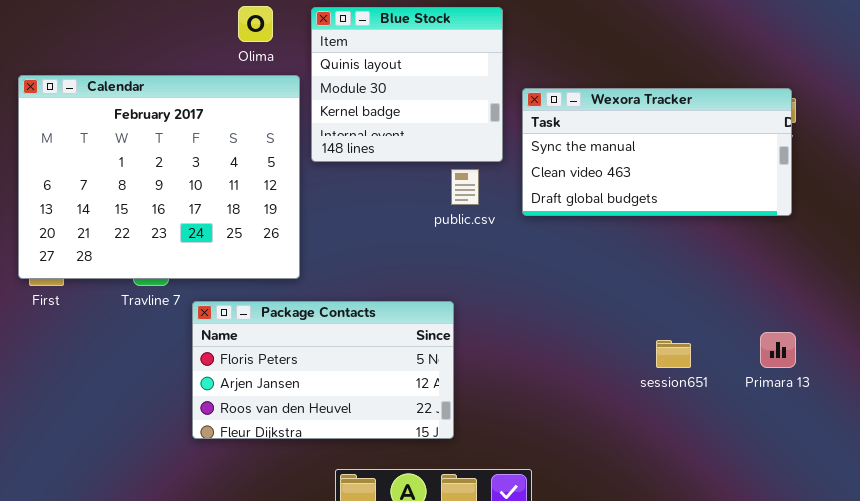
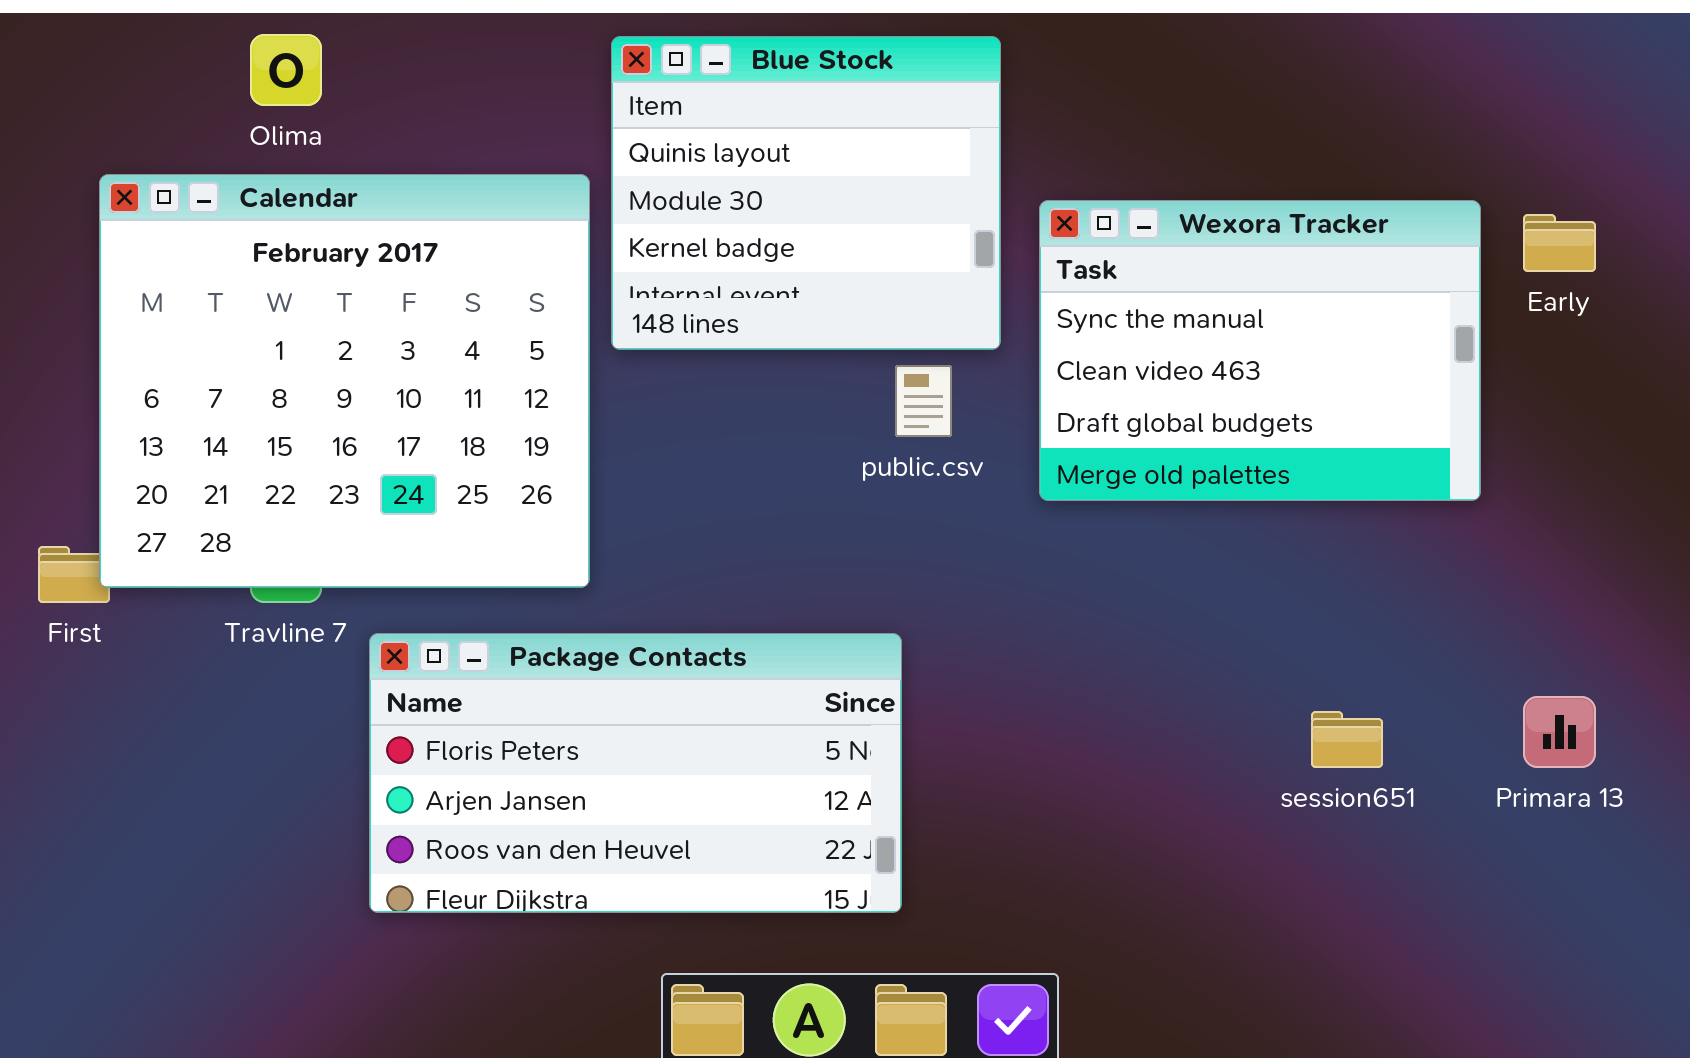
Olima: [238,6,273,42] -> [250,34,322,106], moved
Calendar: [18,75,300,279] -> [99,174,590,588], resized
Wexora Tracker: [522,88,792,216] -> [1039,200,1481,501], resized

